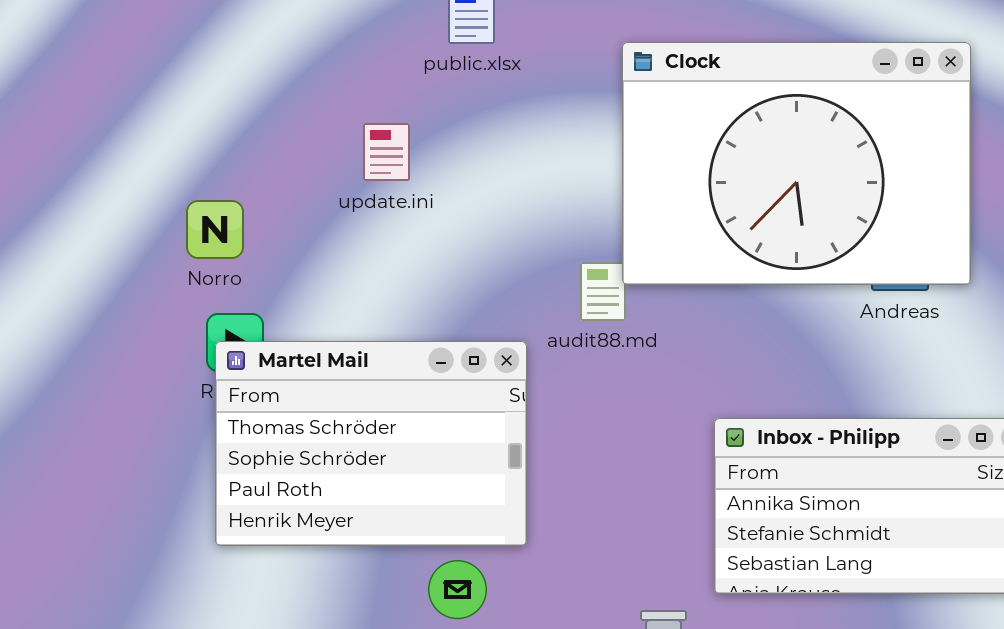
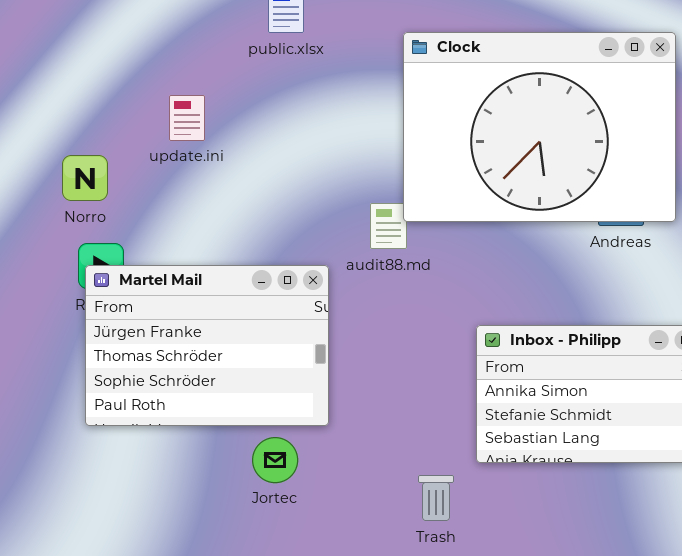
update.ini: [363,123,410,181] -> [169,95,205,141], moved
Martel Mail: [215,341,527,546] -> [85,265,329,426], scrolled up 1 row

